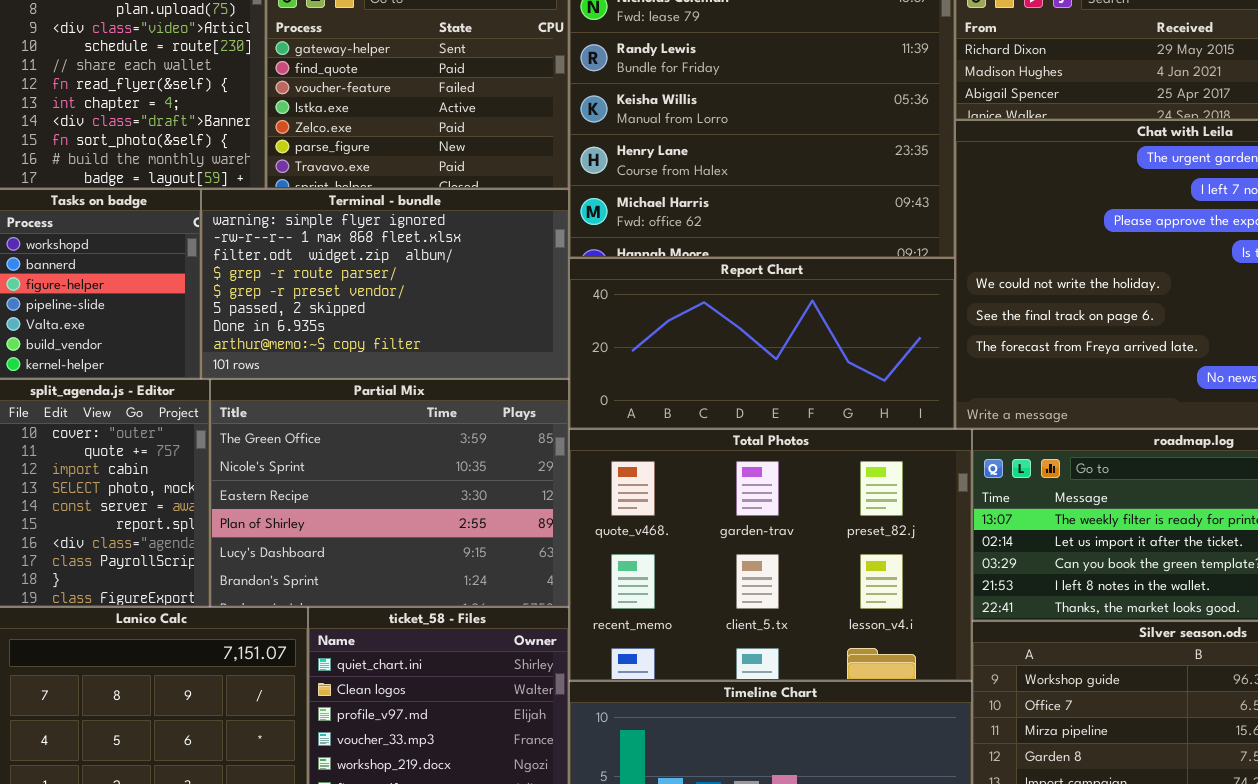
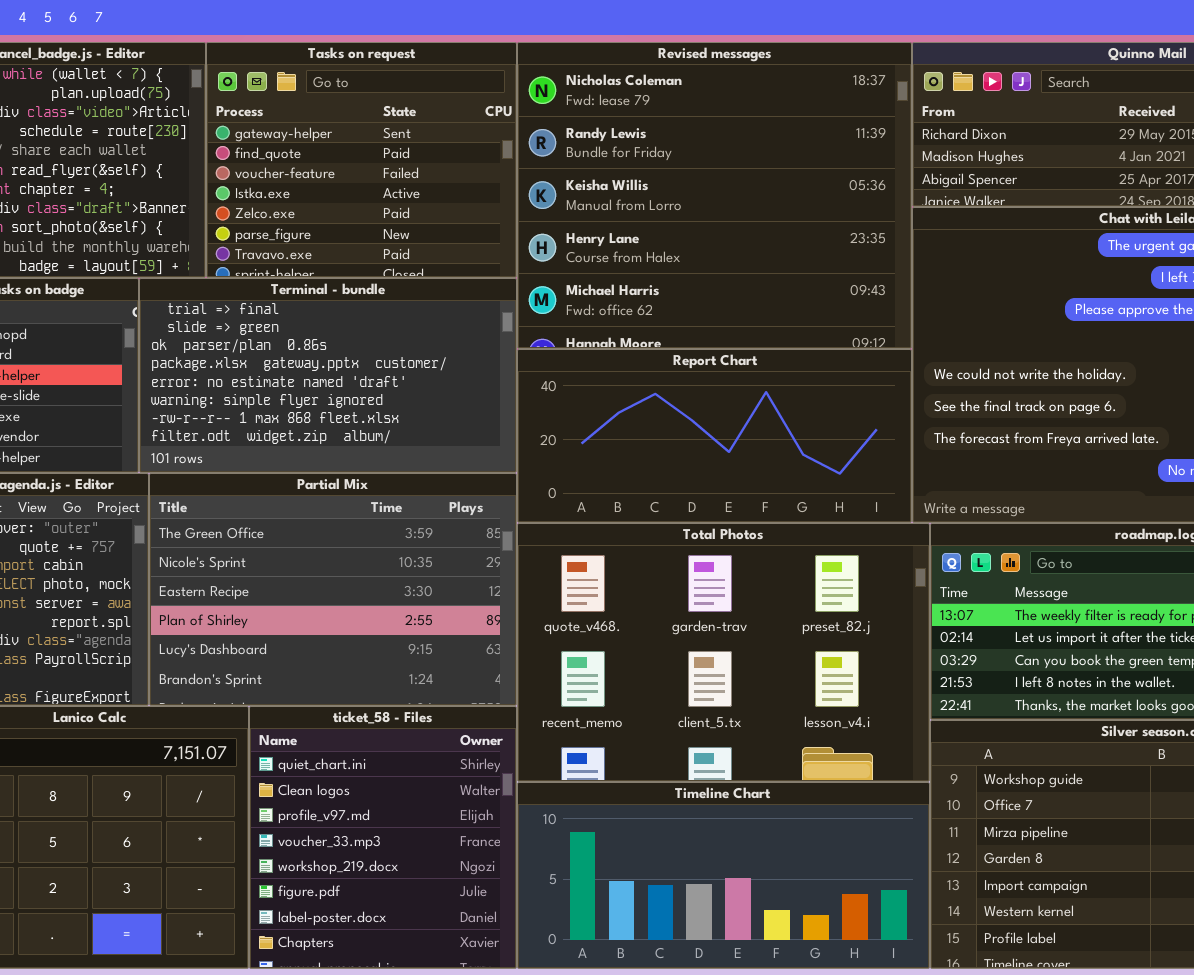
Terminal - bundle: [201,189,569,379] -> [139,278,517,473], scrolled up 5 rows

